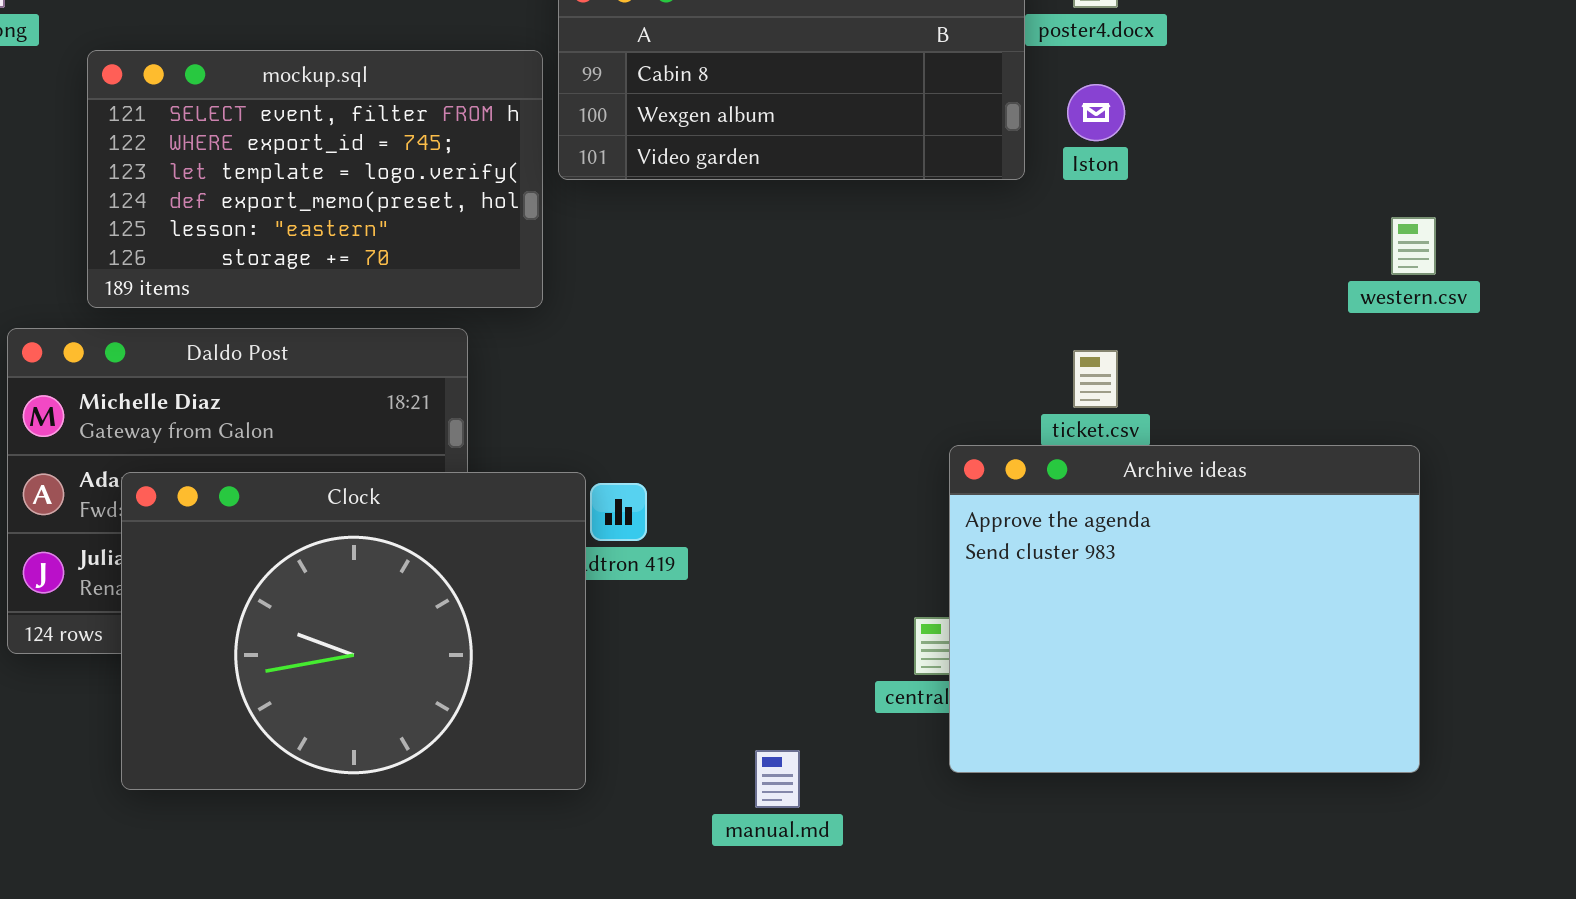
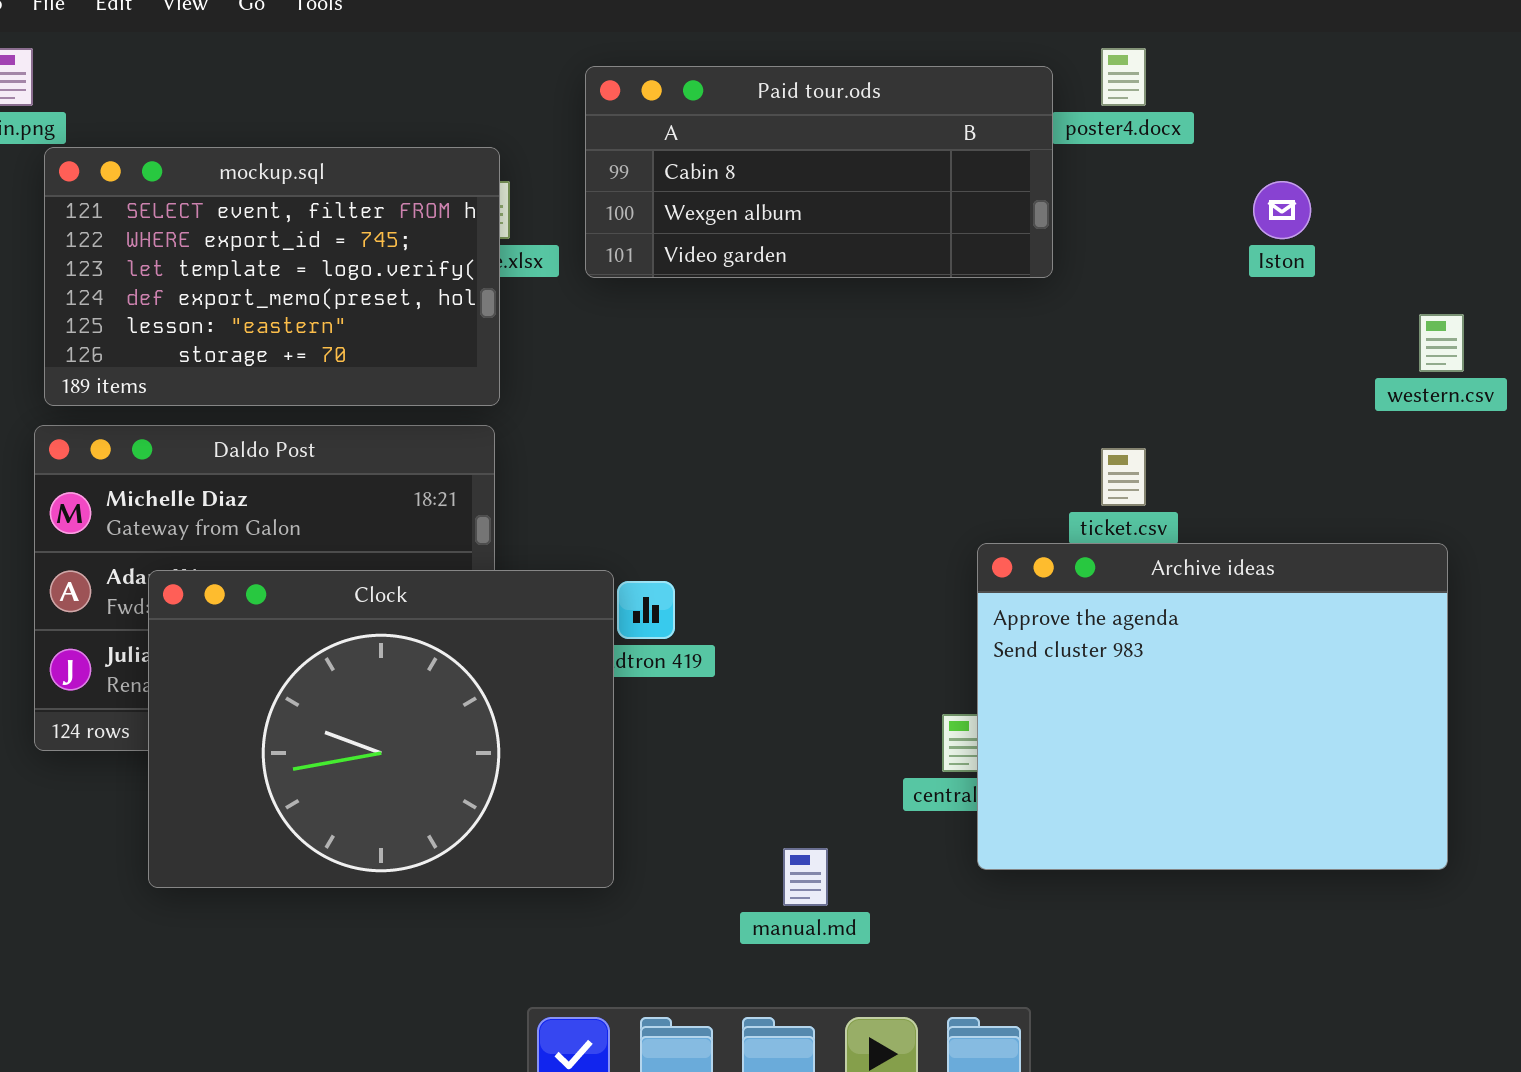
mockup.sql: [87,50,543,308] -> [44,147,500,406], moved
Iston: [1067,84,1125,141] -> [1253,181,1311,239], moved

